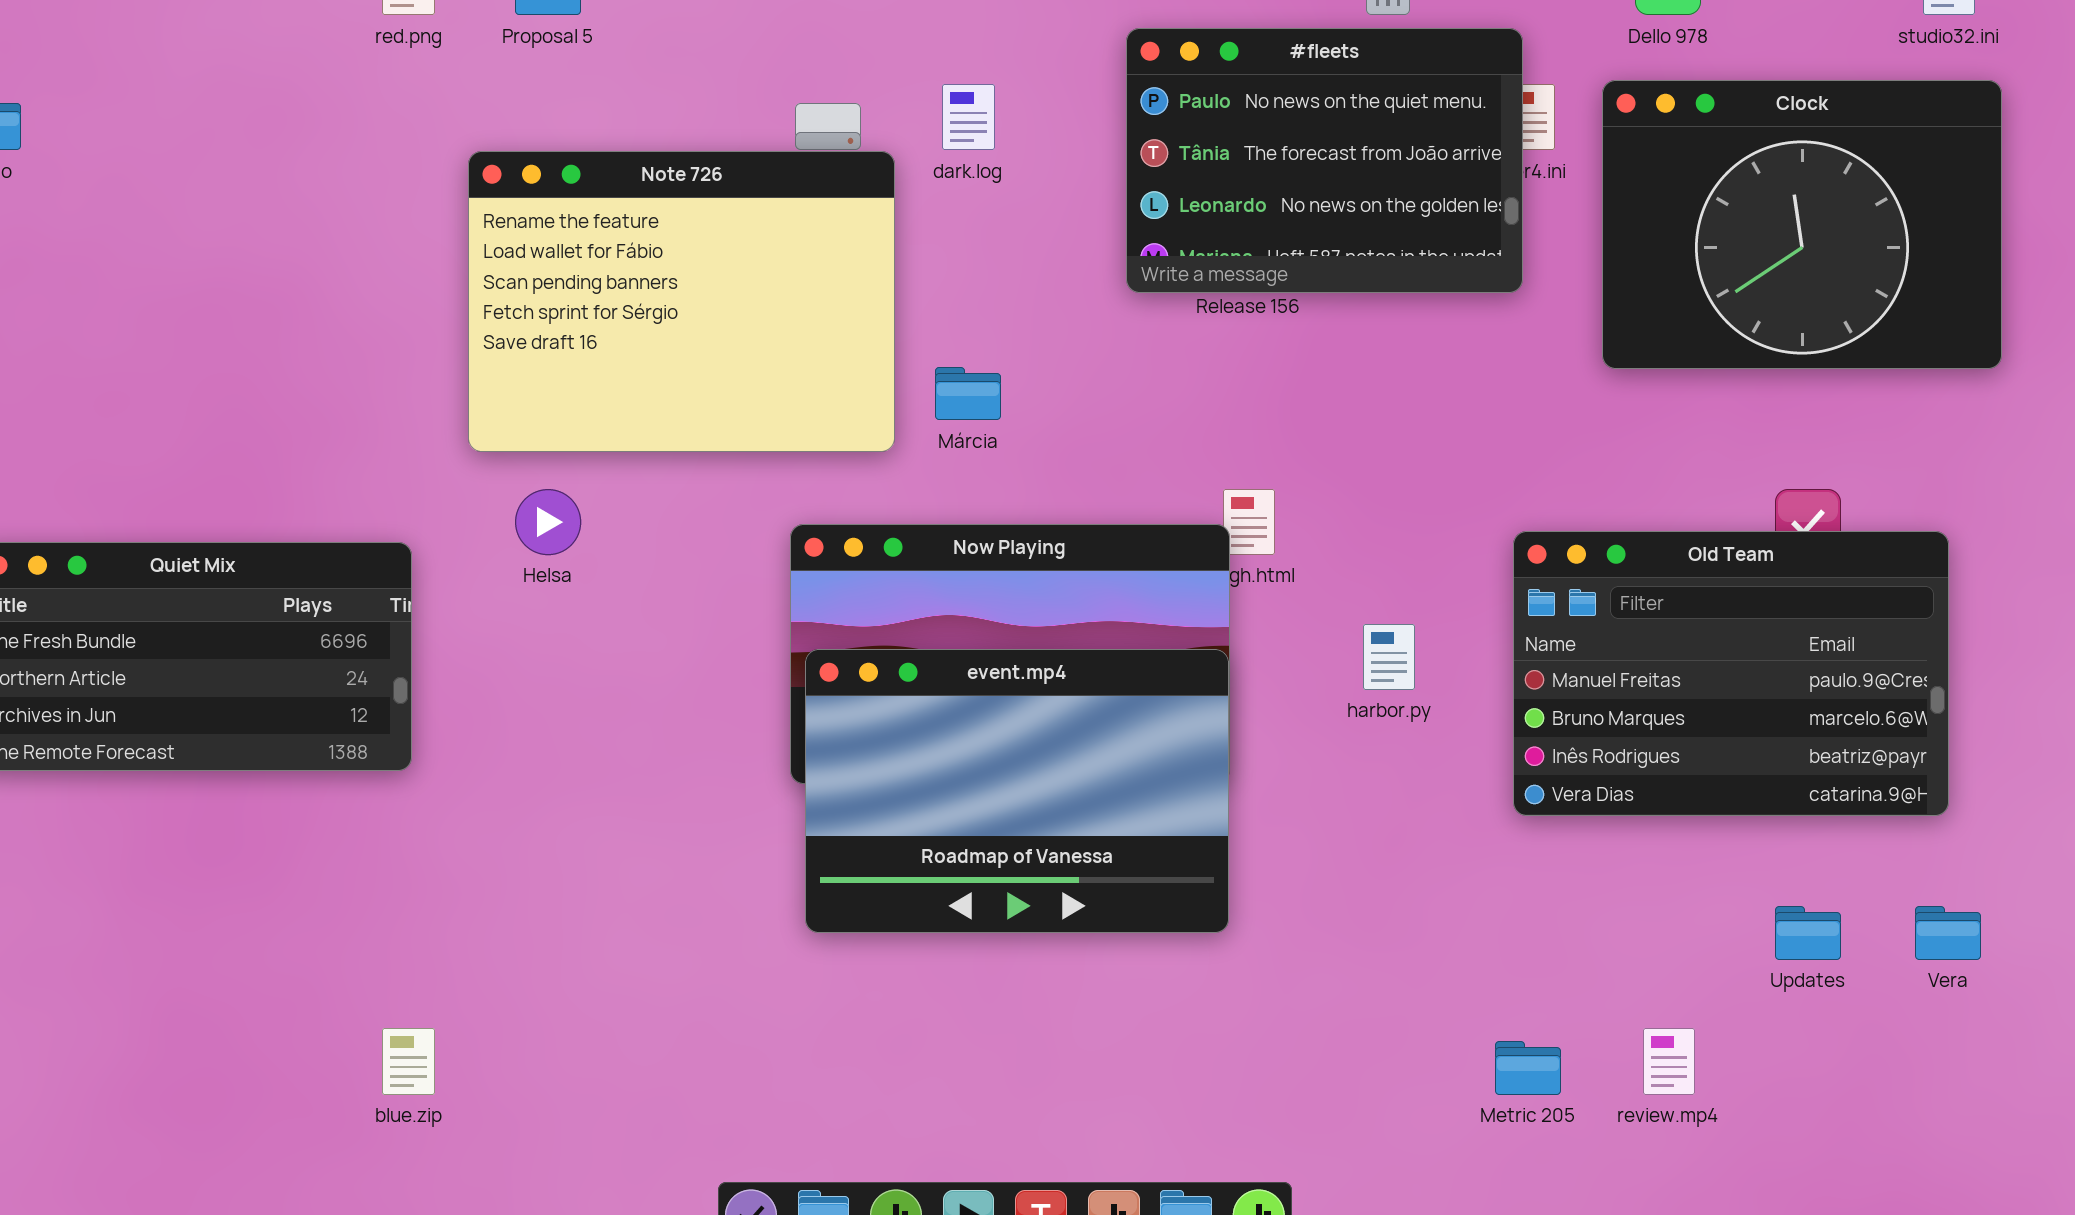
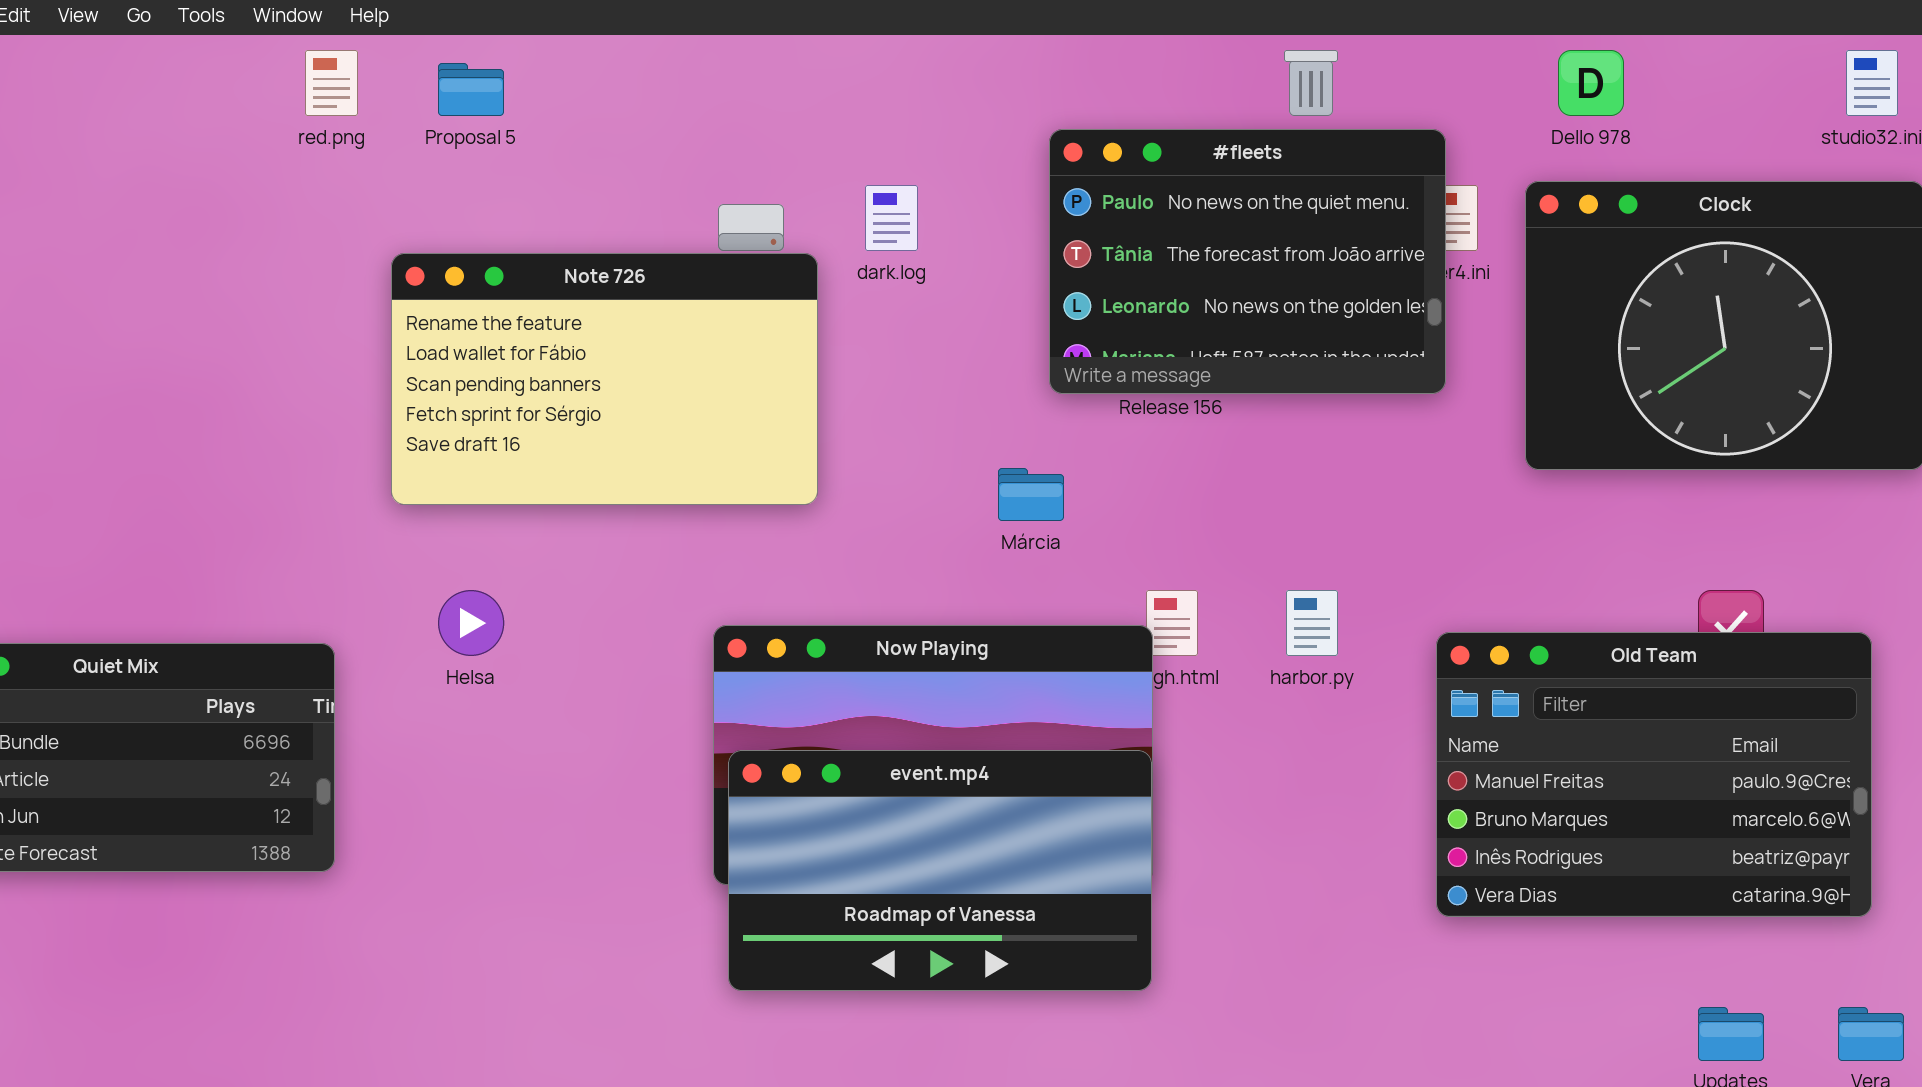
Note 726: [468,151,895,452] -> [391,253,818,505], resized
Márcia: [935,367,1001,420] -> [998,468,1064,521], moved
harbor.py: [1363,624,1415,690] -> [1286,590,1338,656], moved
event.mp4: [805,649,1229,933] -> [728,750,1152,991], resized

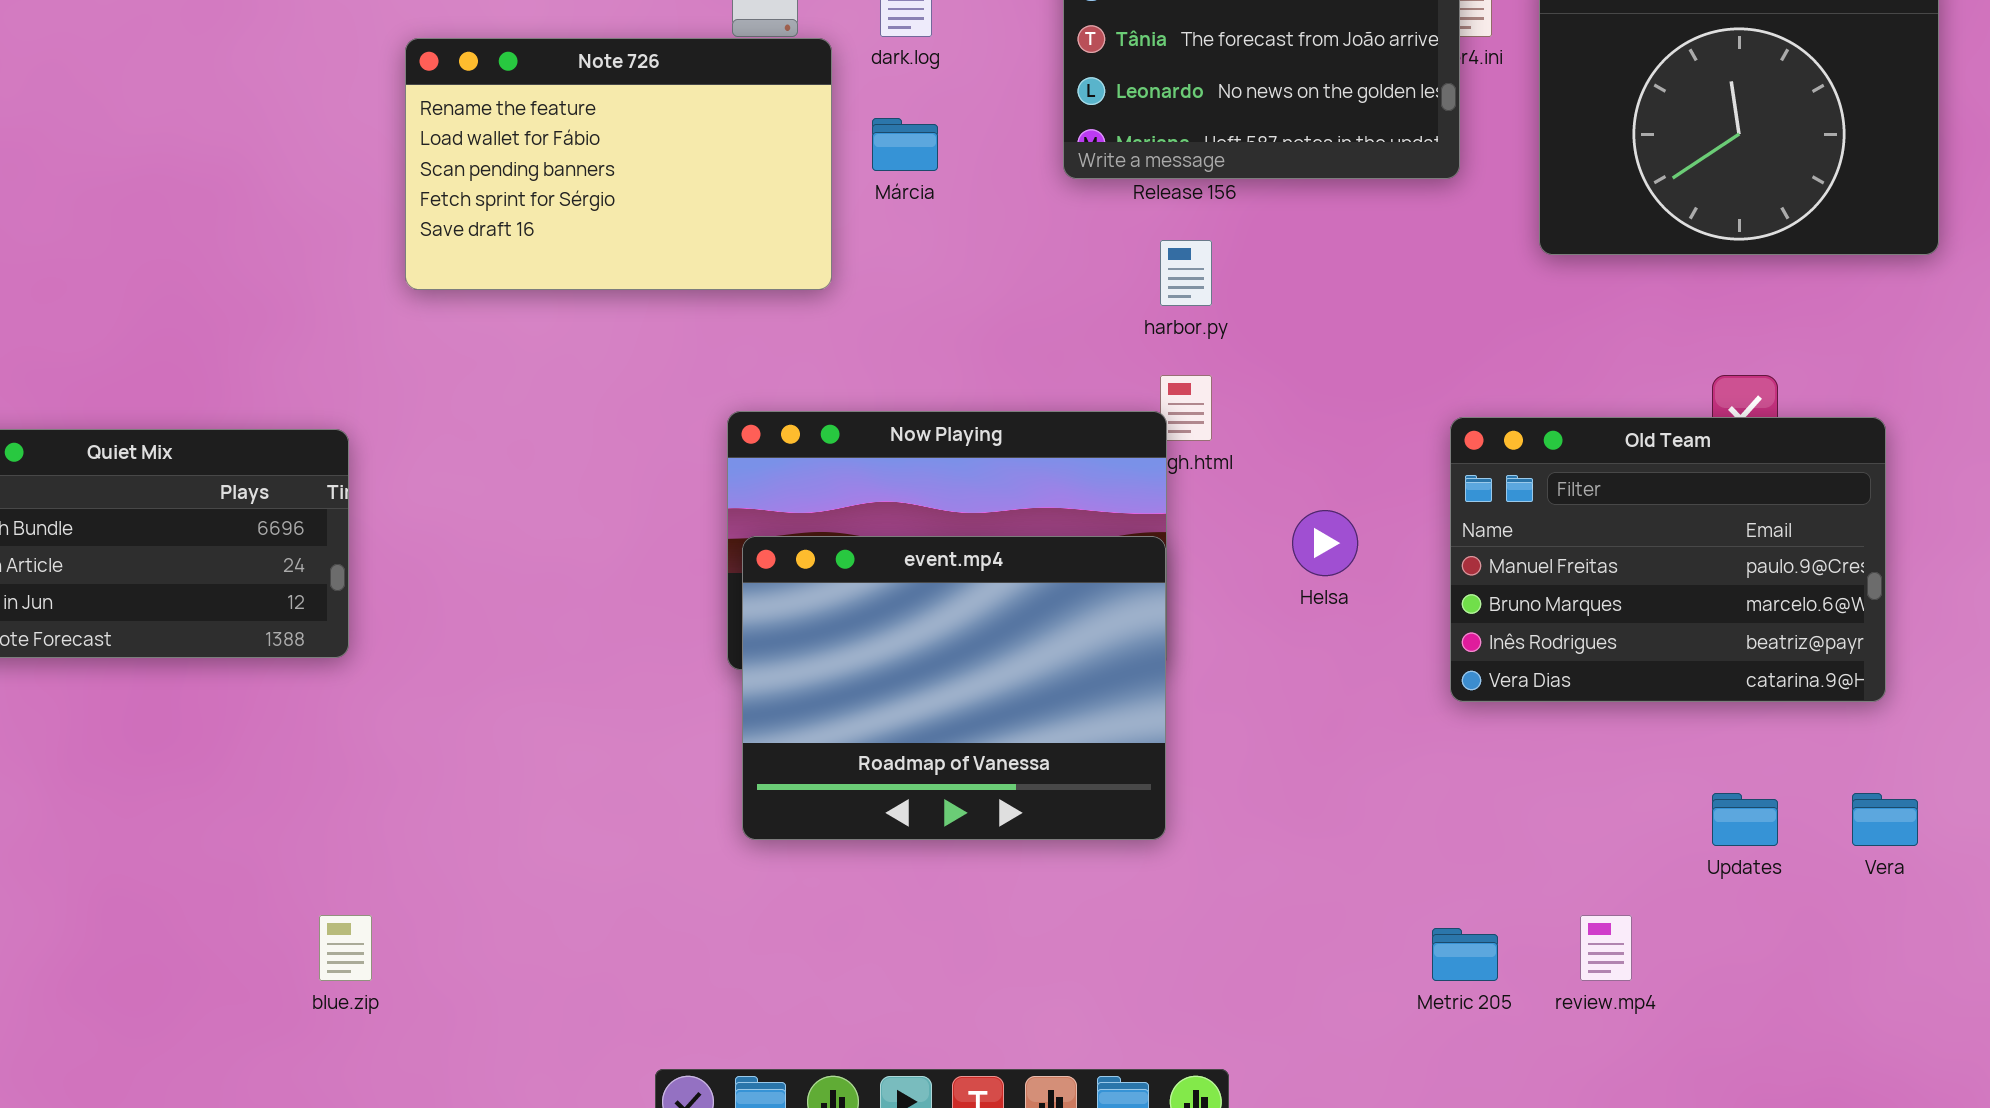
Márcia: [998,468,1064,521] -> [872,118,938,171], moved
Helsa: [438,590,504,656] -> [1292,510,1358,576], moved
harbor.py: [1286,590,1338,656] -> [1160,240,1212,306], moved
event.mp4: [728,750,1152,991] -> [742,536,1166,840], resized

